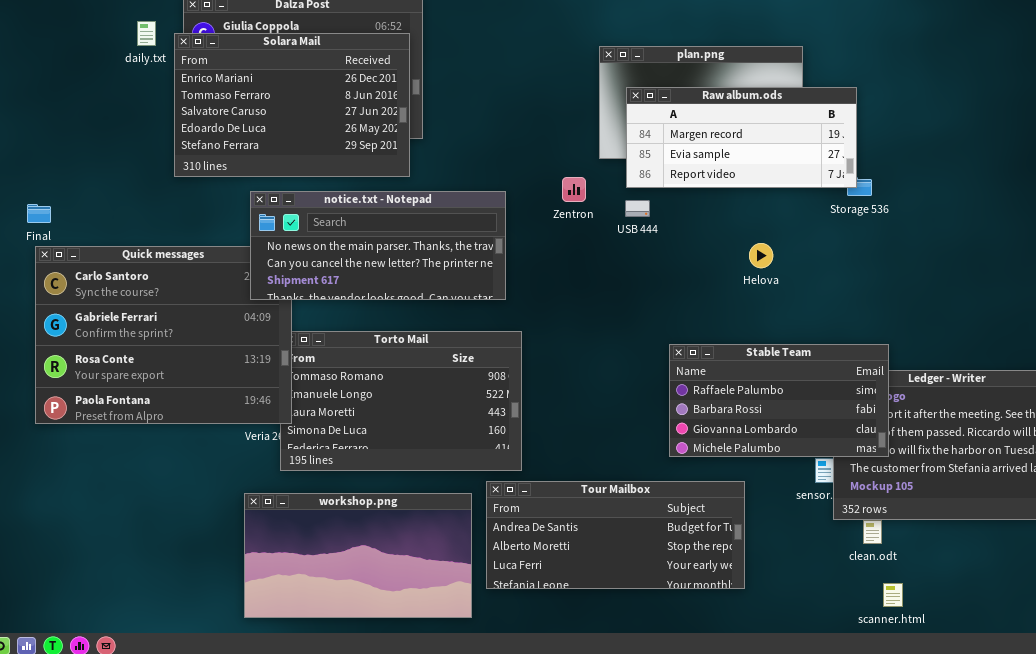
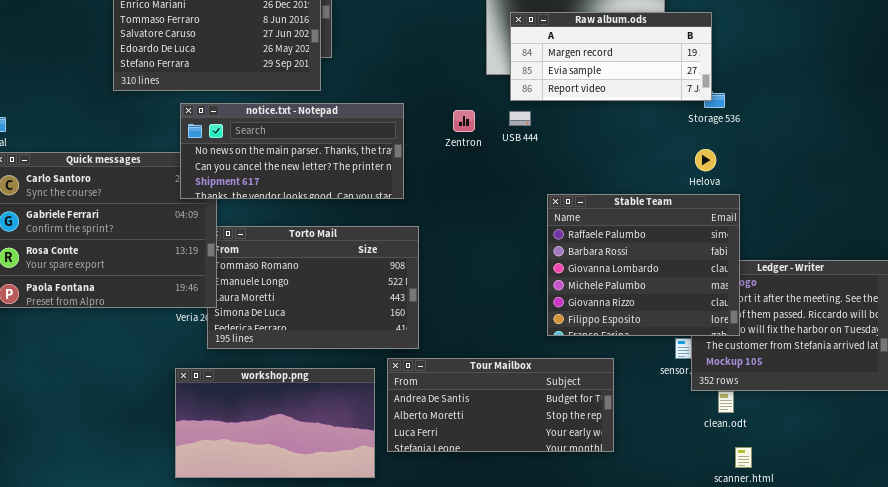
Zentron: [562,177,586,202] -> [453,110,475,132], moved
Helova: [749,243,773,268] -> [695,149,716,171], moved
Stable Team: [669,344,889,457] -> [547,194,740,336], resized

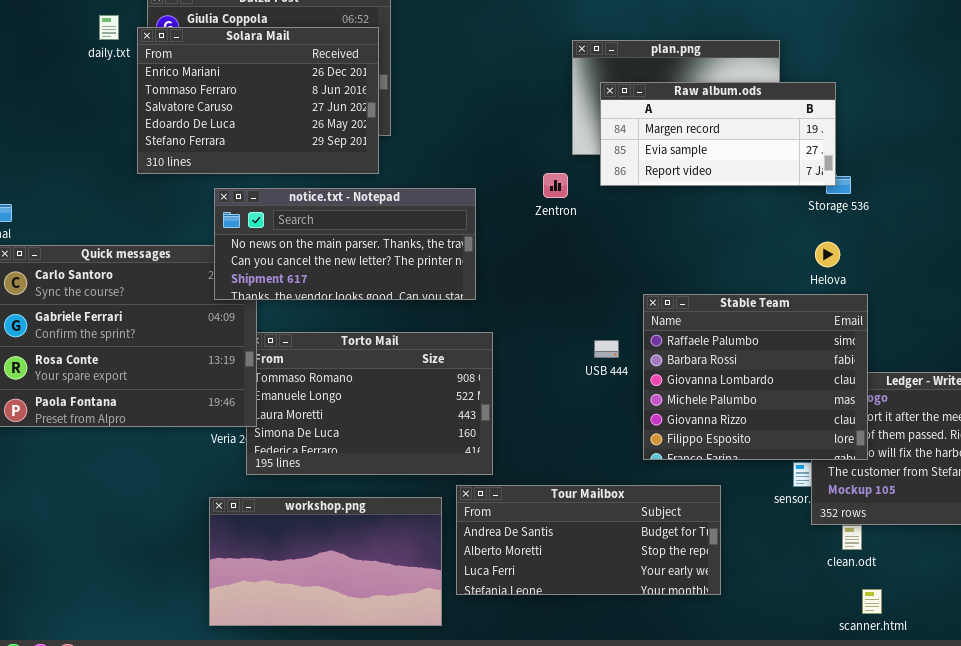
Zentron: [453,110,475,132] -> [543,173,568,198], moved
USB 444: [509,111,531,126] -> [594,340,619,358], moved

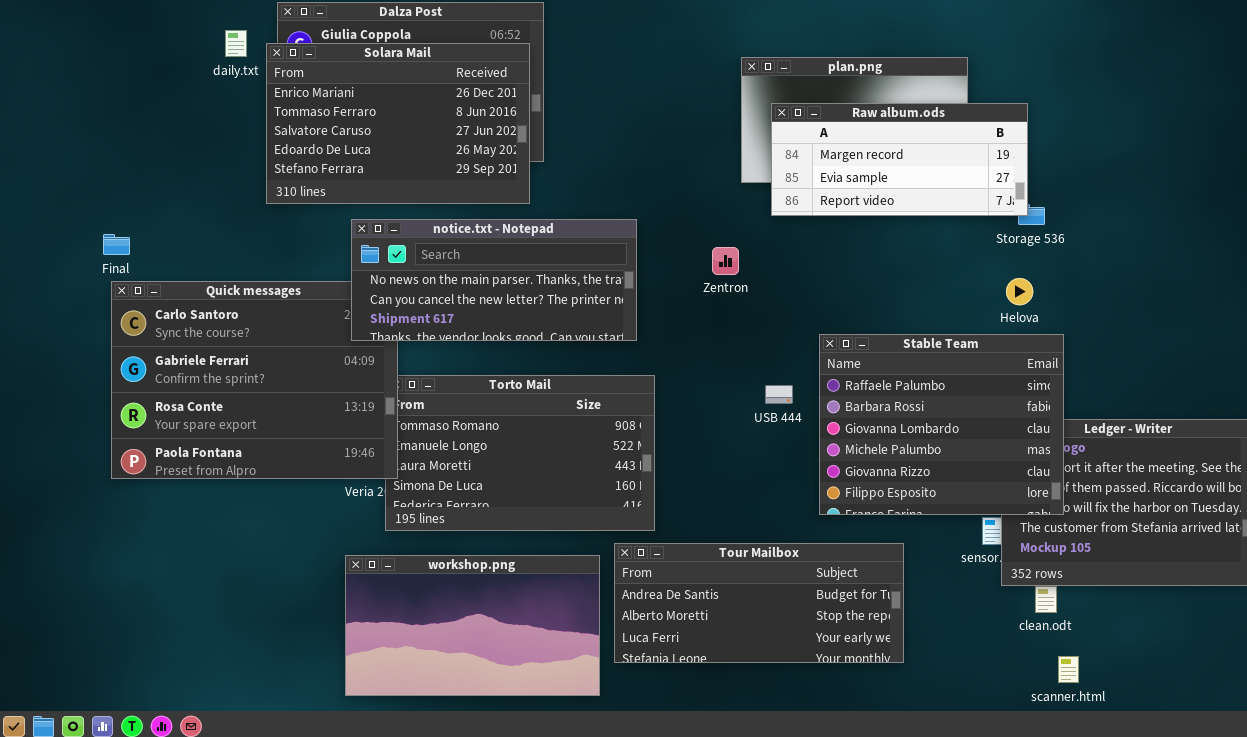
Zentron: [543,173,568,198] -> [712,247,739,275], moved

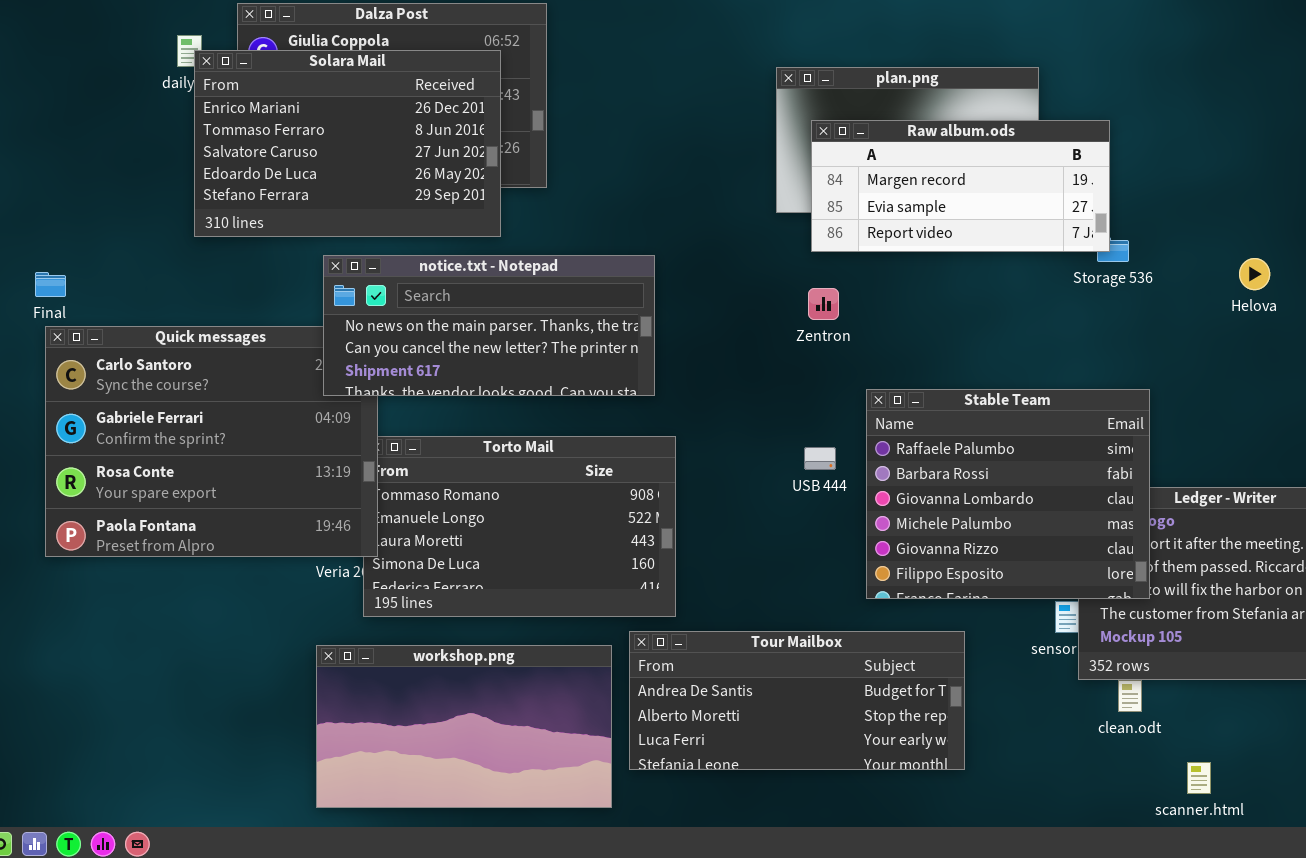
Solara Mail: [266,43,530,204] -> [194,50,501,237], moved
Zentron: [712,247,739,275] -> [808,288,839,320], moved
Helova: [1006,278,1033,305] -> [1239,258,1270,290], moved
scanner.html: [1058,656,1079,683] -> [1187,762,1211,794], moved

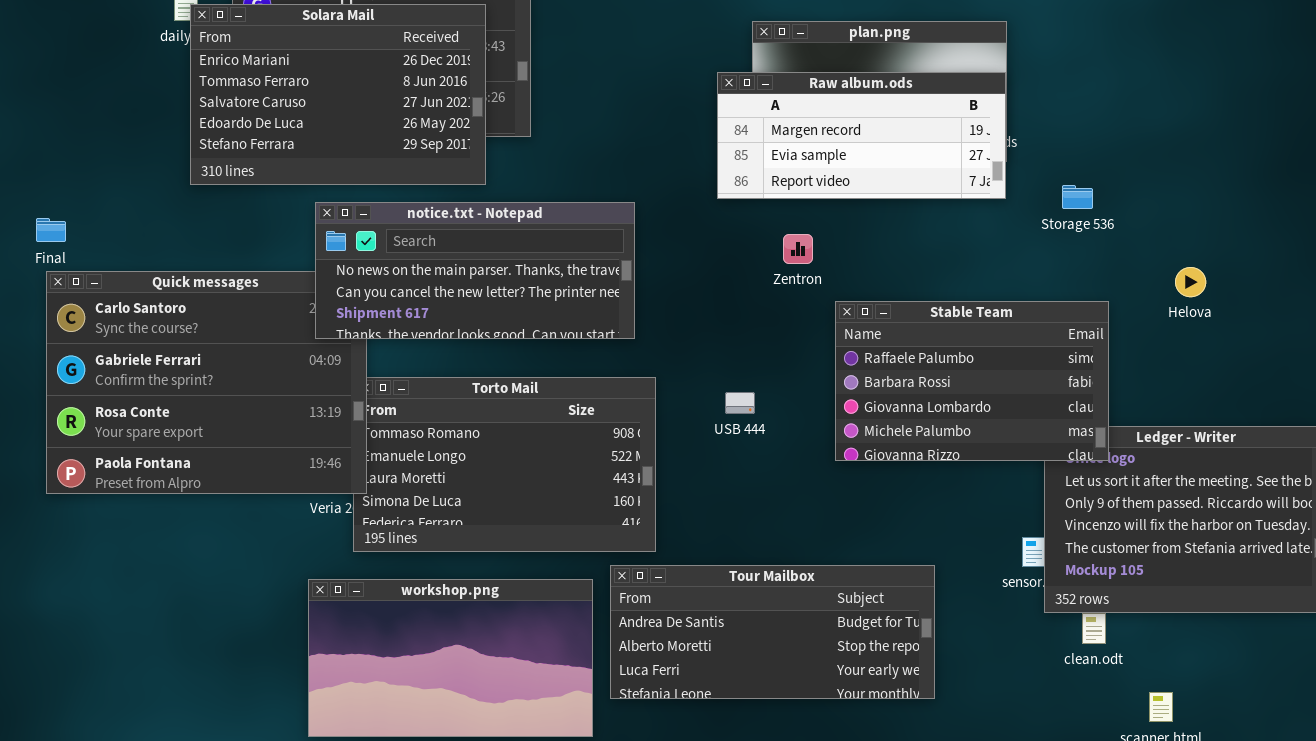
Raw album.ods: [811,120,1110,252] -> [717,72,1006,199], moved
Helova: [1239,258,1270,290] -> [1175,267,1206,297], moved
Stable Team: [866,389,1150,599] -> [835,301,1109,461], moved, resized
USB 444: [804,447,836,470] -> [725,392,755,414], moved

